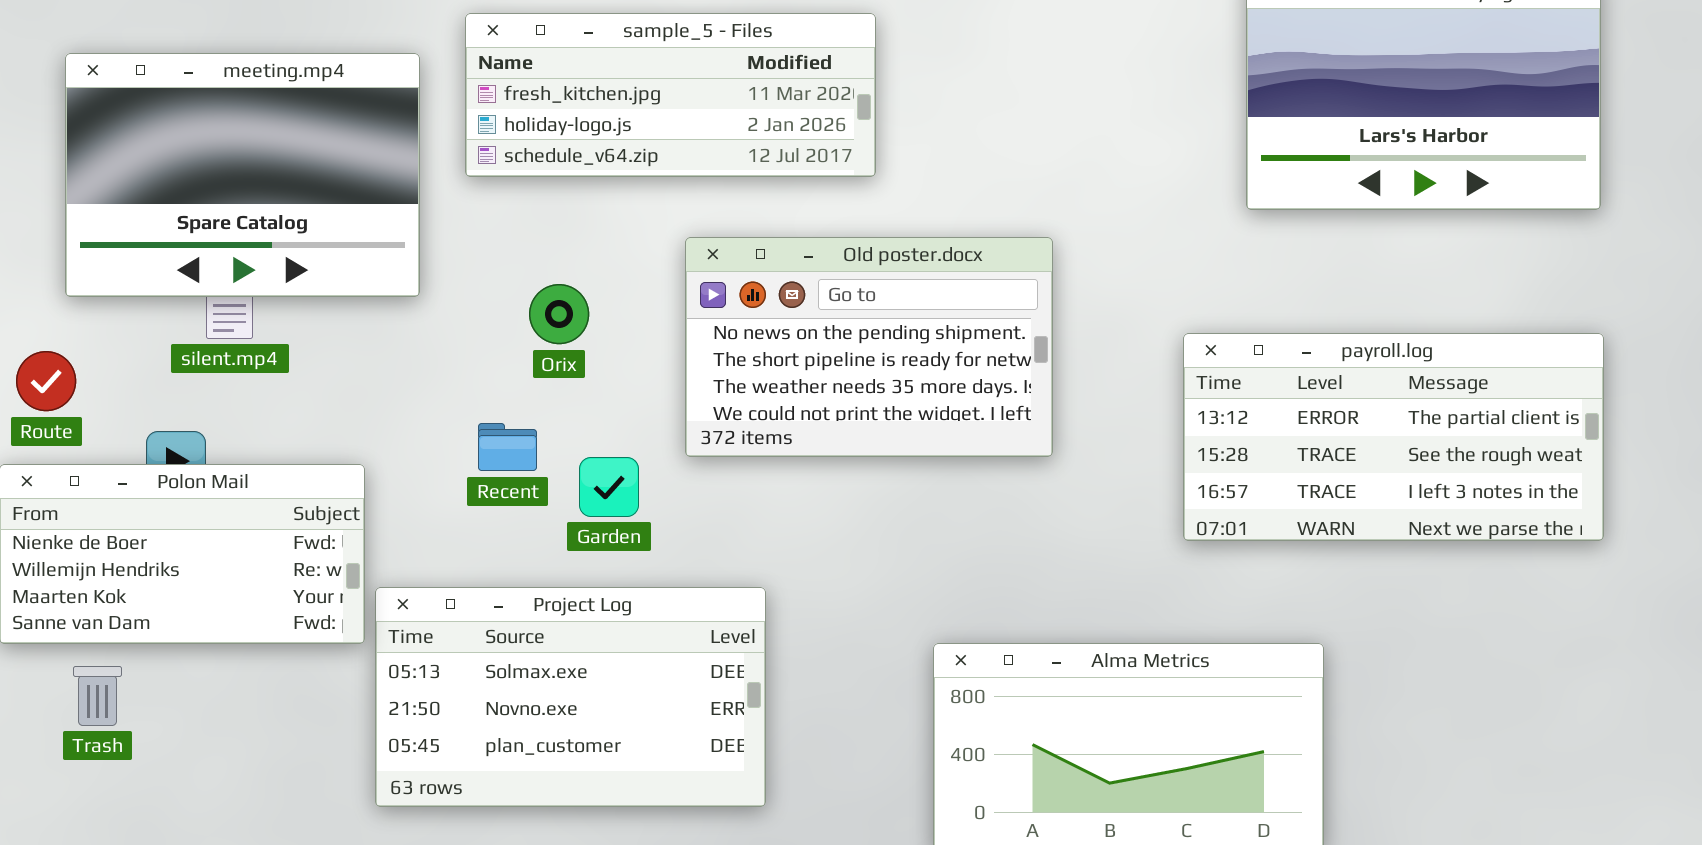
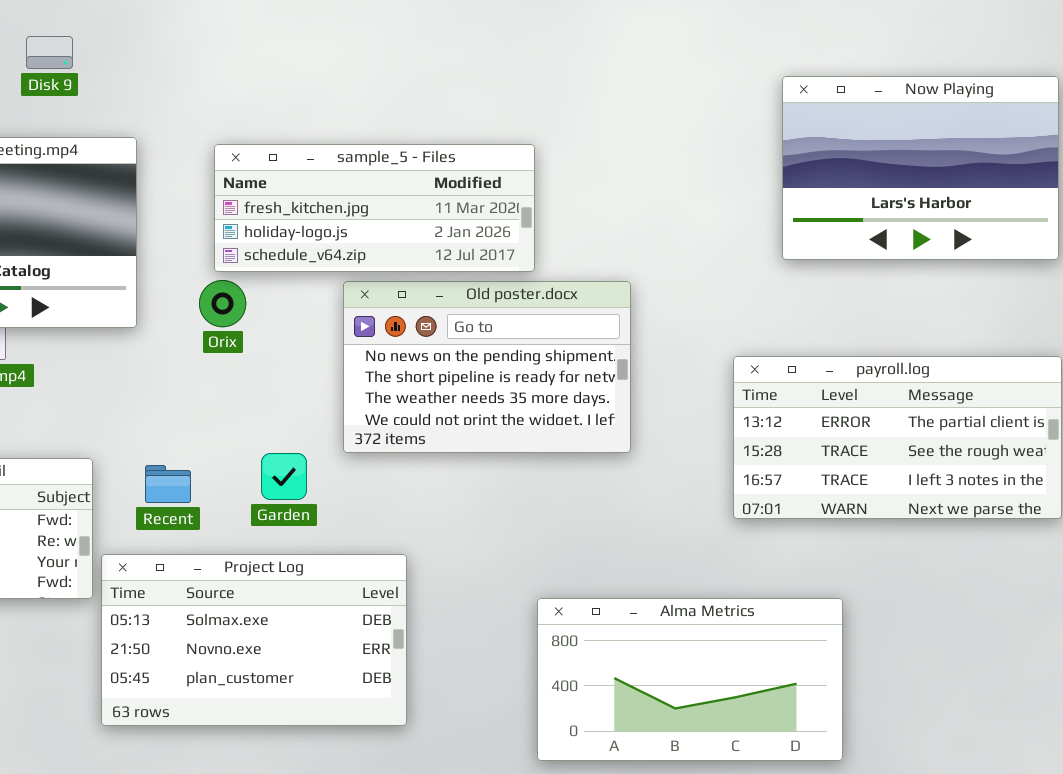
sample_5 - Files: [465,13,876,177] -> [214,144,535,272], moved
Orix: [529,284,589,344] -> [199,280,246,327], moved
Recent: [478,423,537,471] -> [145,465,191,503], moved

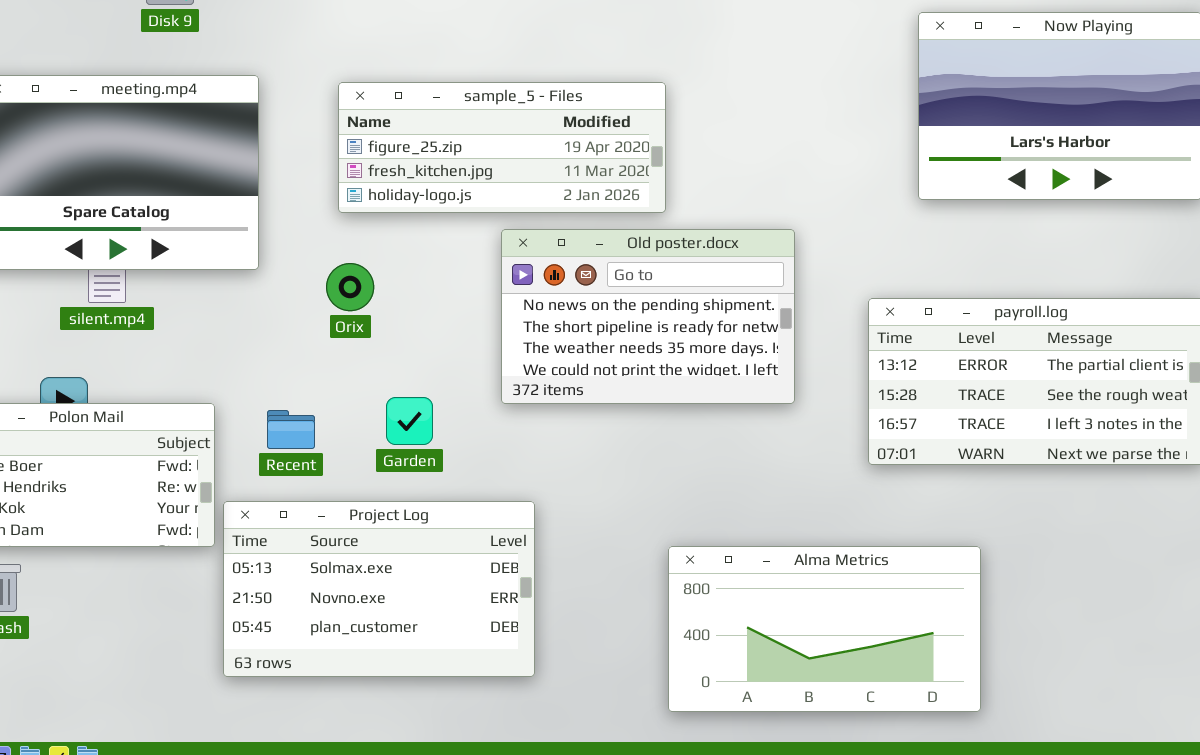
sample_5 - Files: [214,144,535,272] -> [338,82,666,213], scrolled up 1 row
Orix: [199,280,246,327] -> [326,263,374,311], moved
Old poster.docx: [343,281,631,453] -> [501,229,795,404], moved

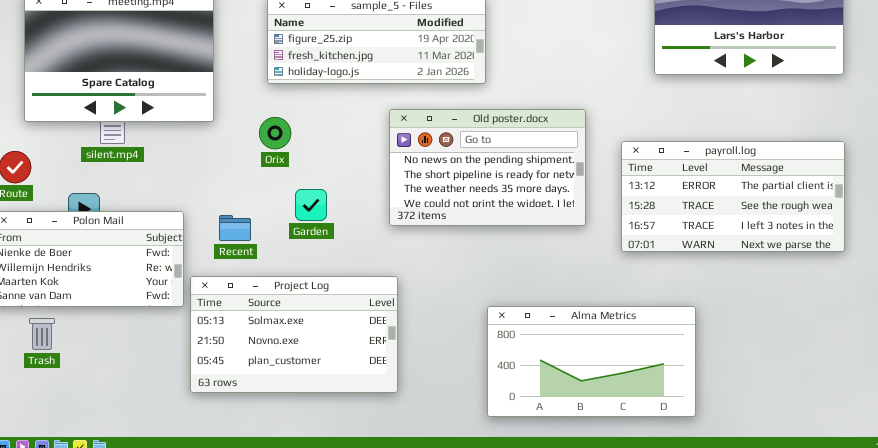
Old poster.docx: [501,229,795,404] -> [389,109,586,226], moved
Garden: [386,397,433,445] -> [295,189,327,221], moved

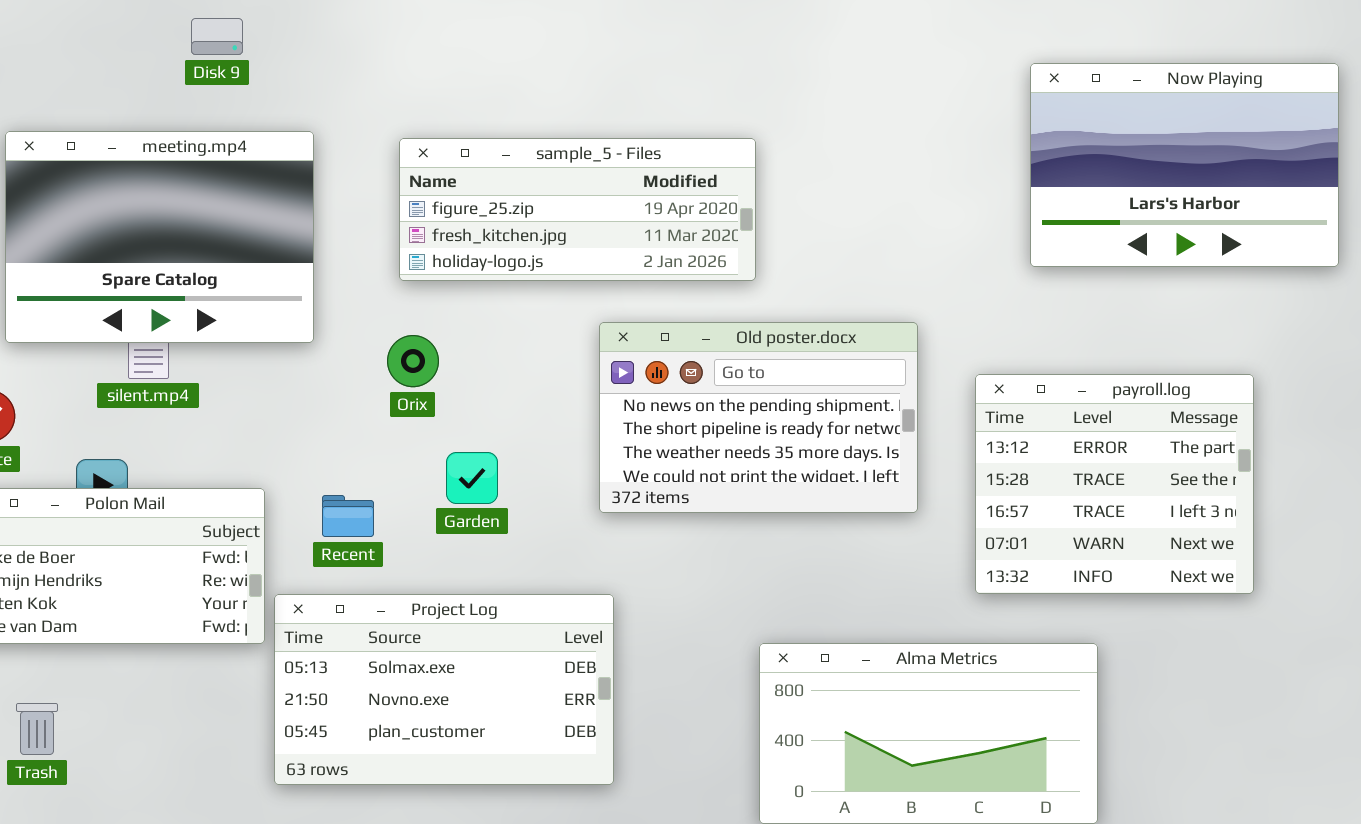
payroll.log: [621,141,845,252] -> [975,374,1254,594], resized
Trash: [29,318,55,350] -> [16,703,58,755], moved

